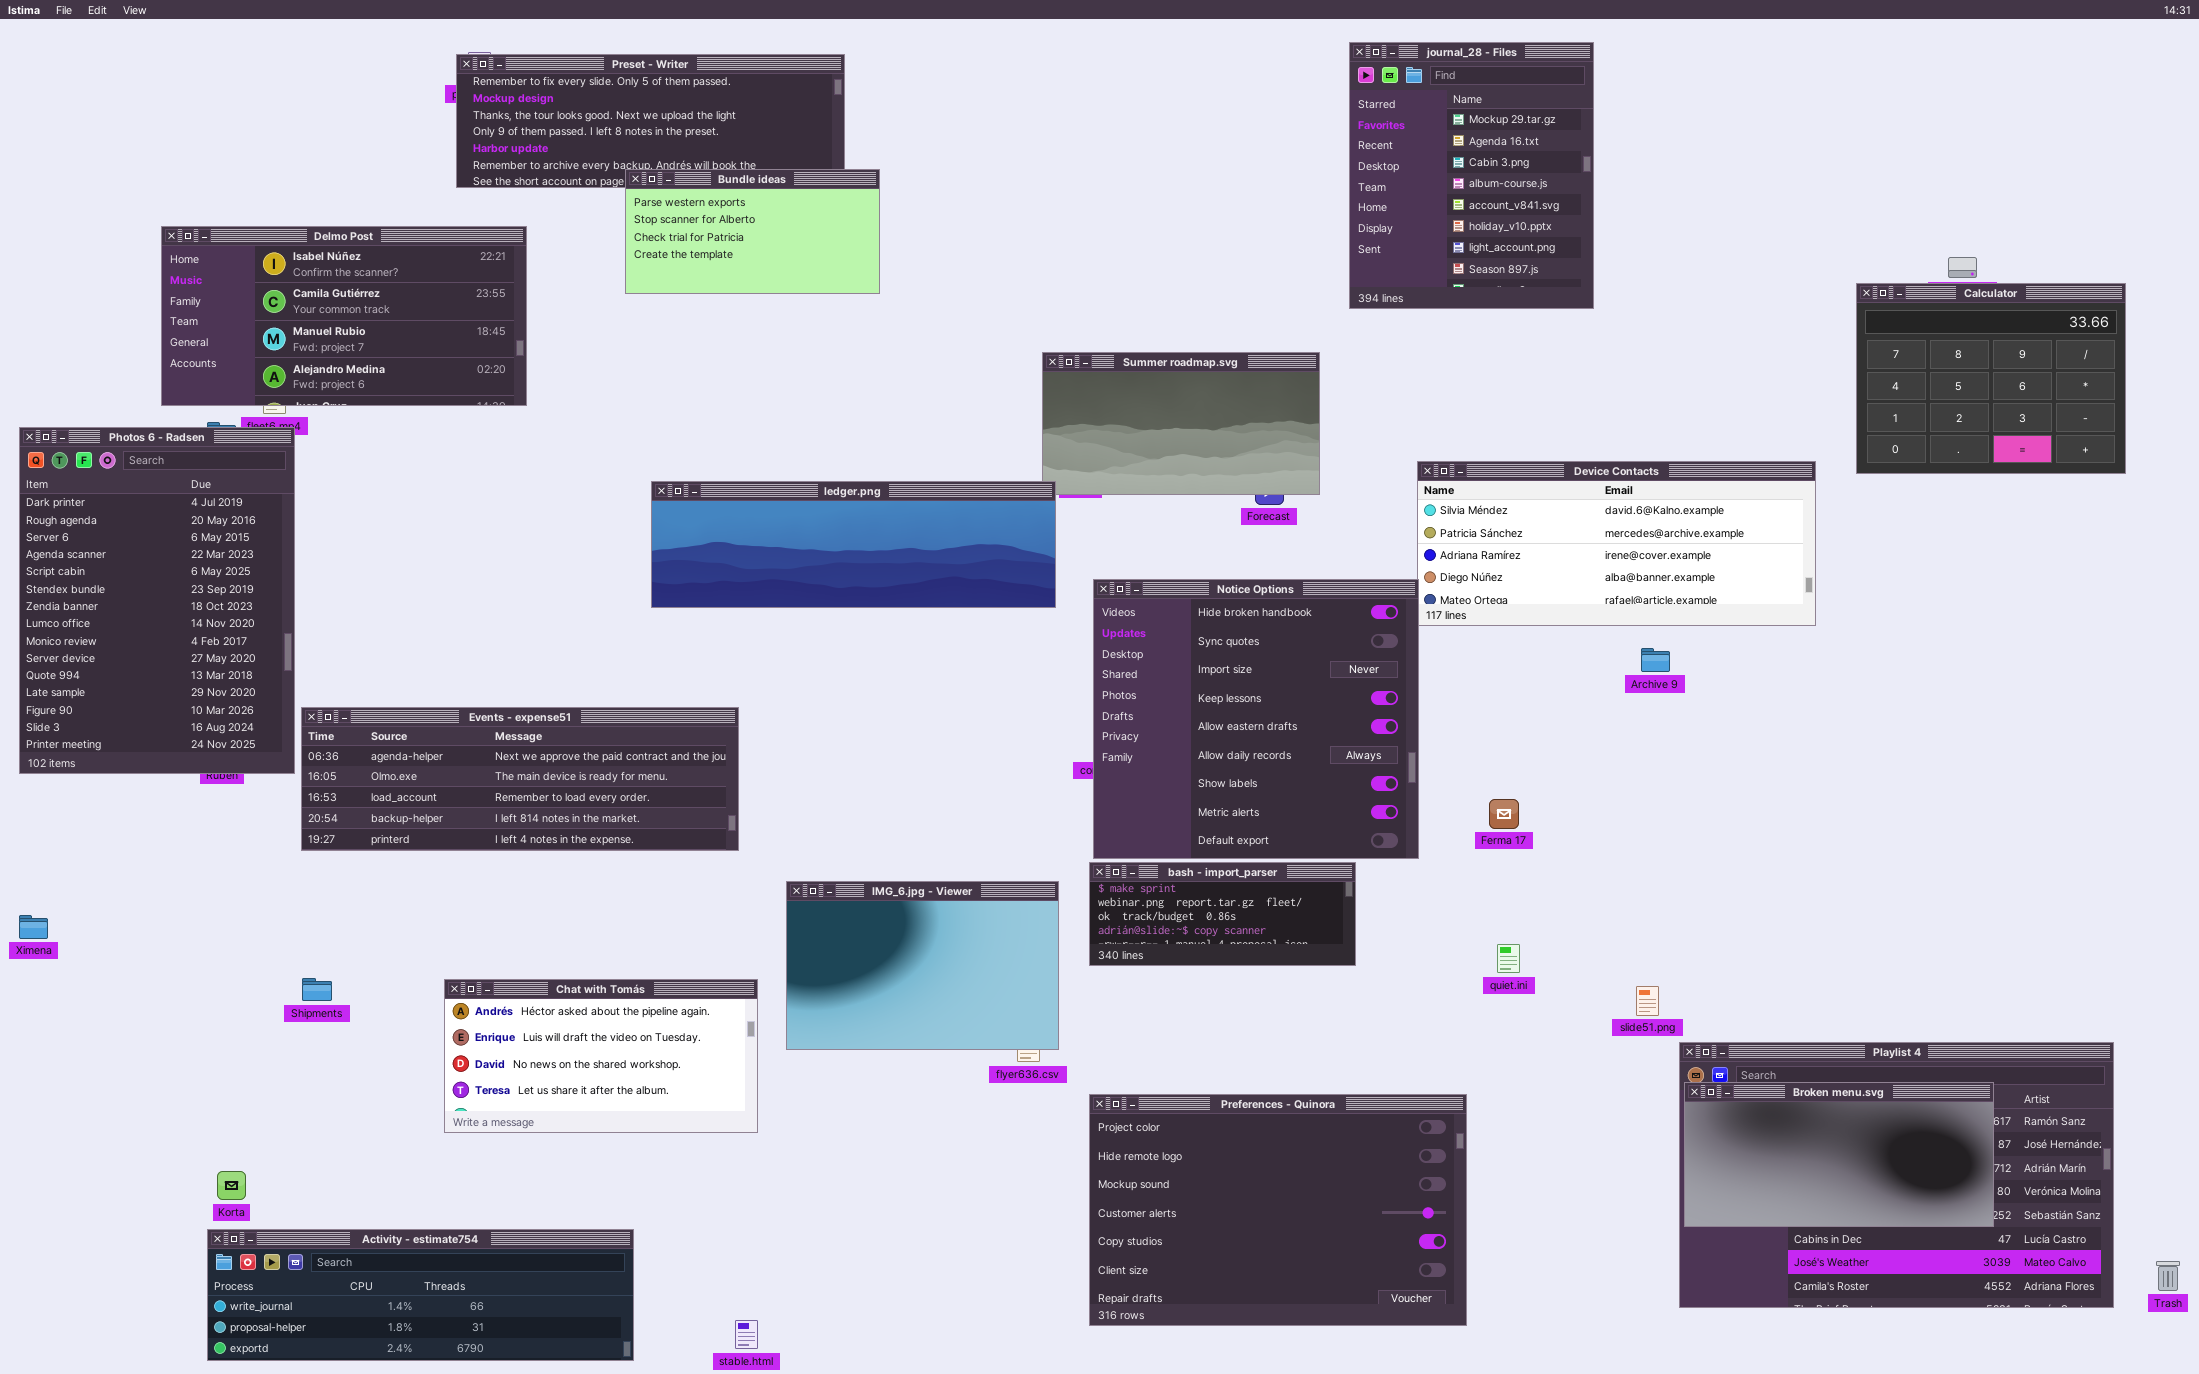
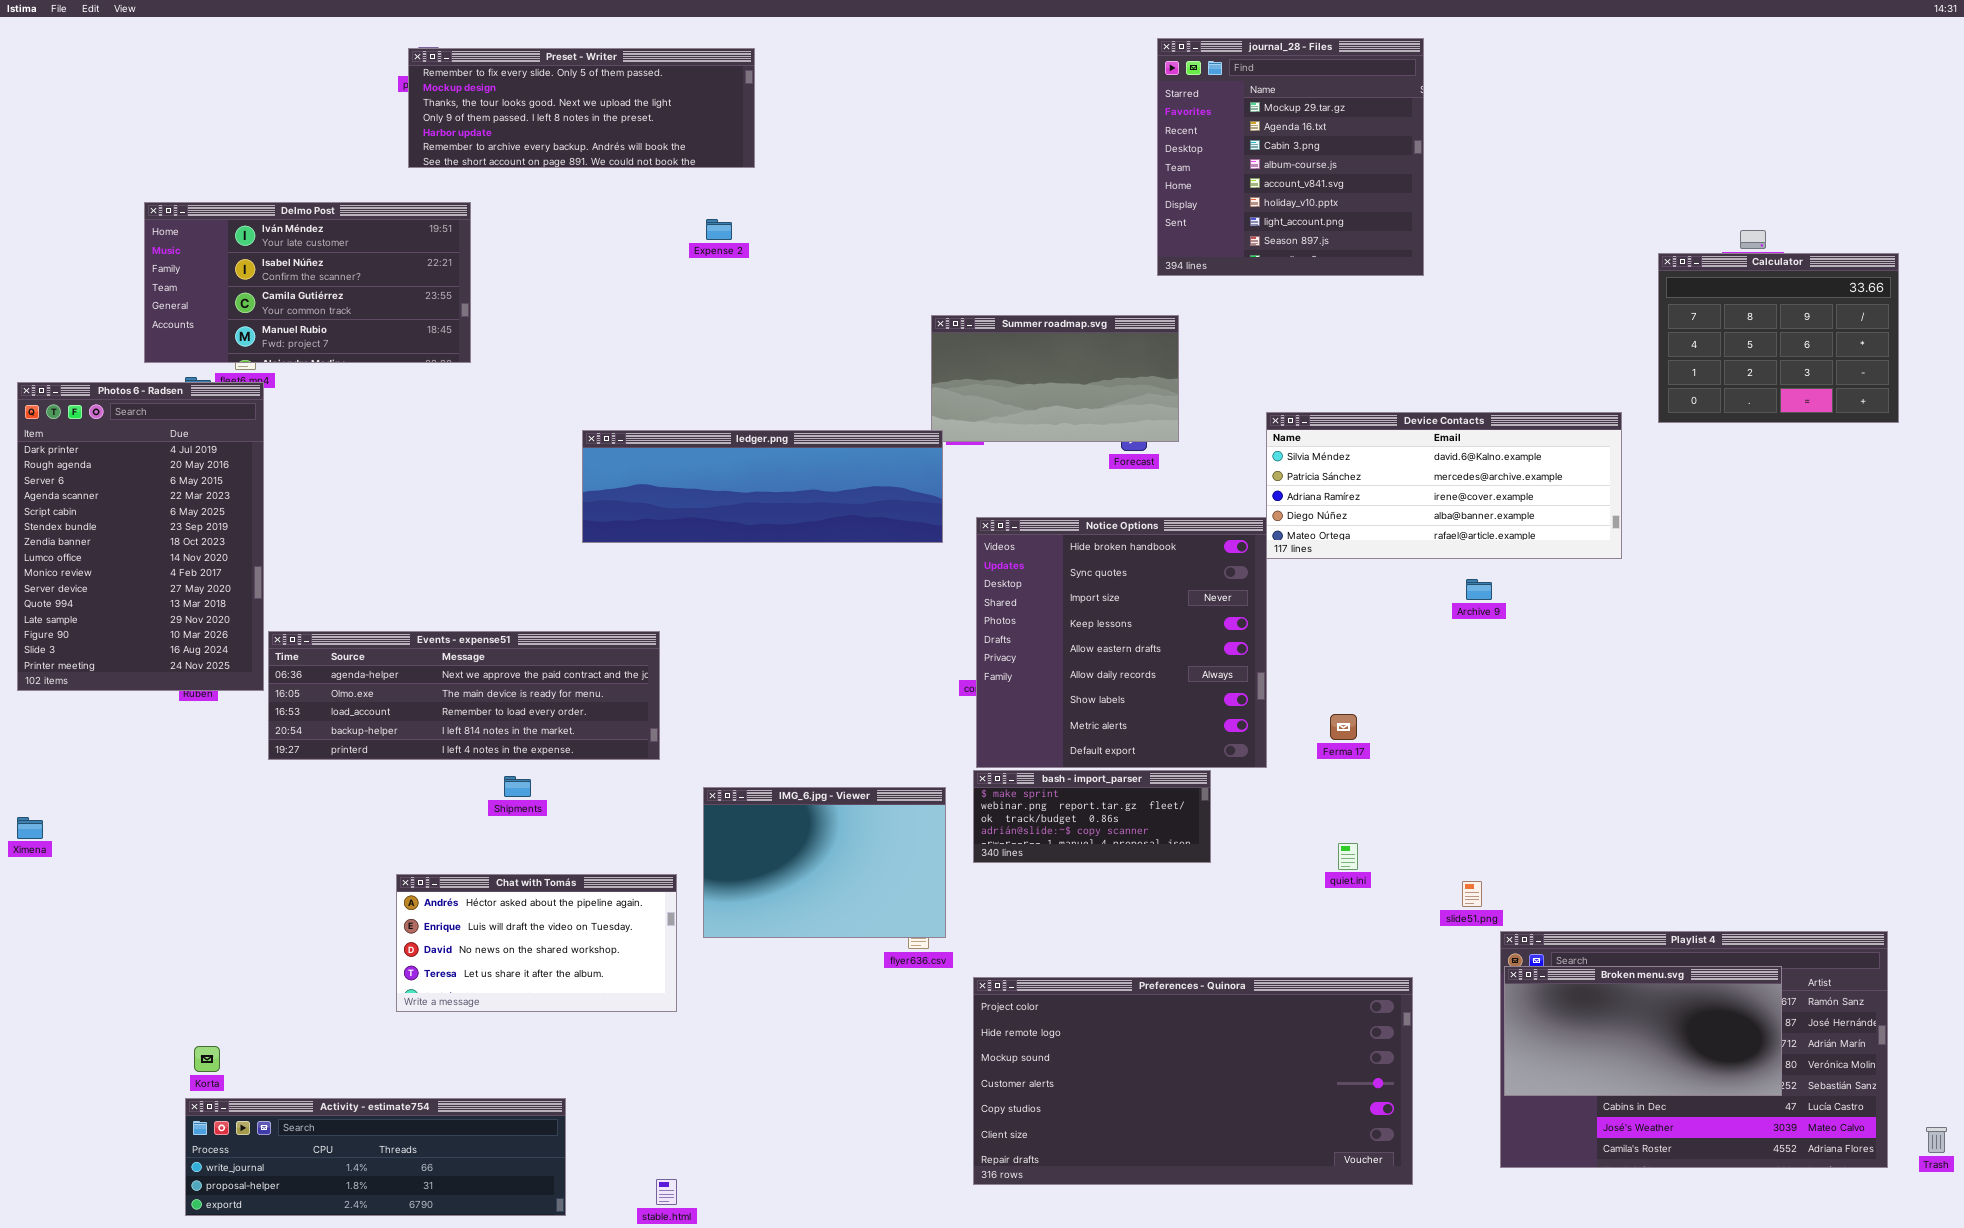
journal_28 - Files: [1349,42,1594,309] -> [1157,38,1424,276], resized
Bundle ideas: [625,169,880,294] -> none, closed
Delmo Post: [161,226,527,406] -> [144,202,471,363], scrolled up 1 row
Shipments: [302,978,332,1001] -> [504,776,531,797], moved
Preferences - Quinora: [1089,1094,1467,1326] -> [973,977,1413,1185], resized

